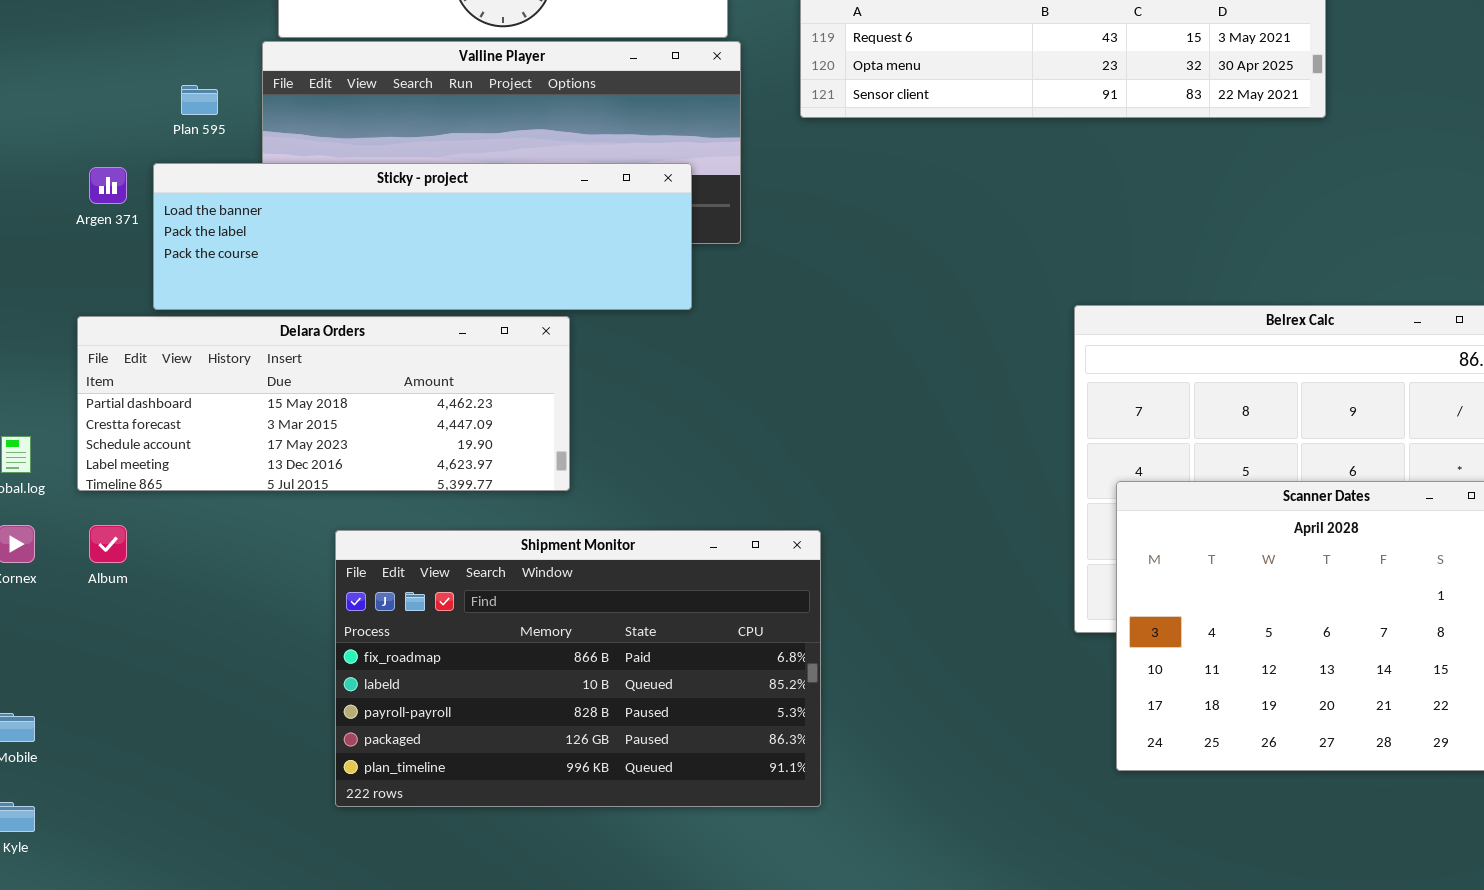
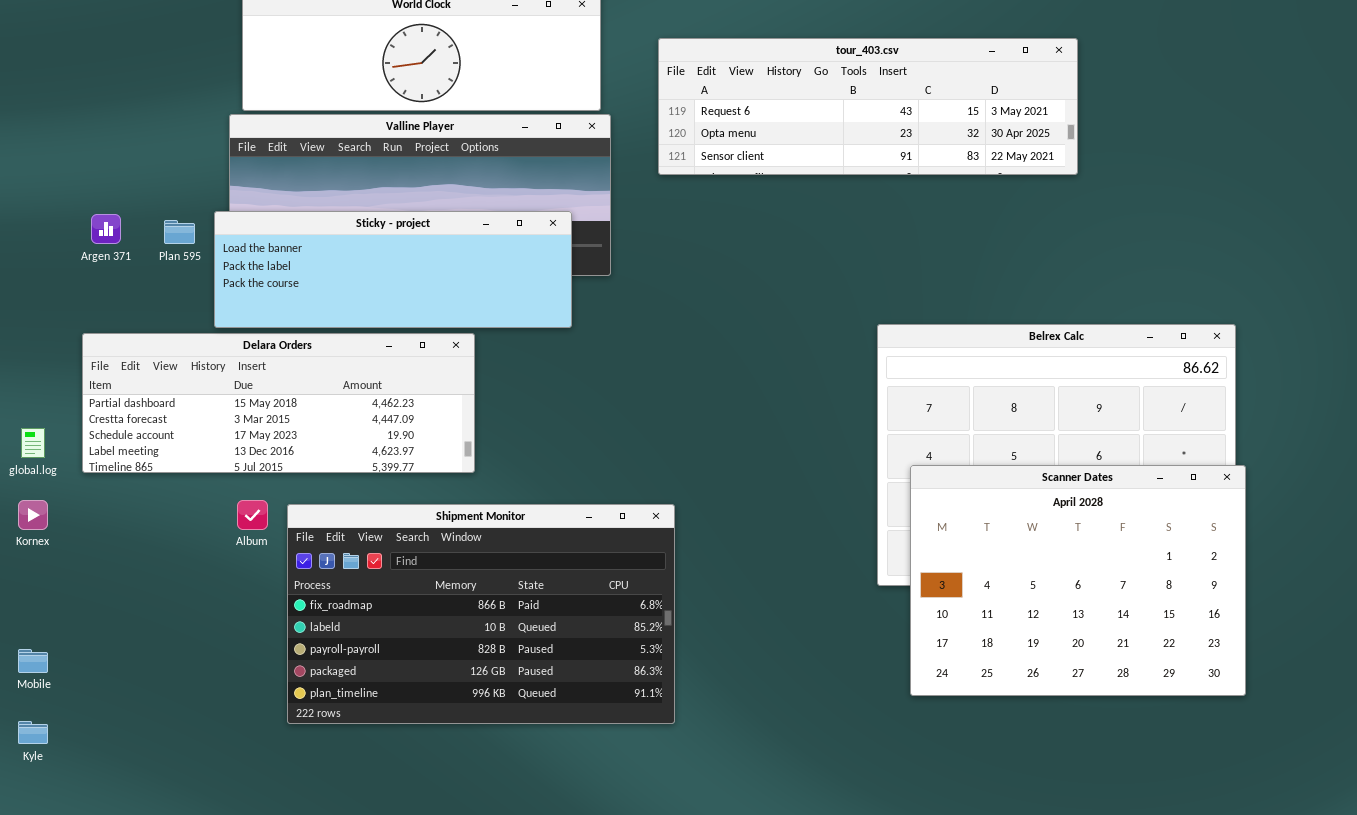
Plan 595: [181,85,218,115] -> [164,220,195,244], moved
Sticky - project: [153,163,692,310] -> [214,211,572,328], resized
Album: [89,525,127,563] -> [237,500,268,530], moved

